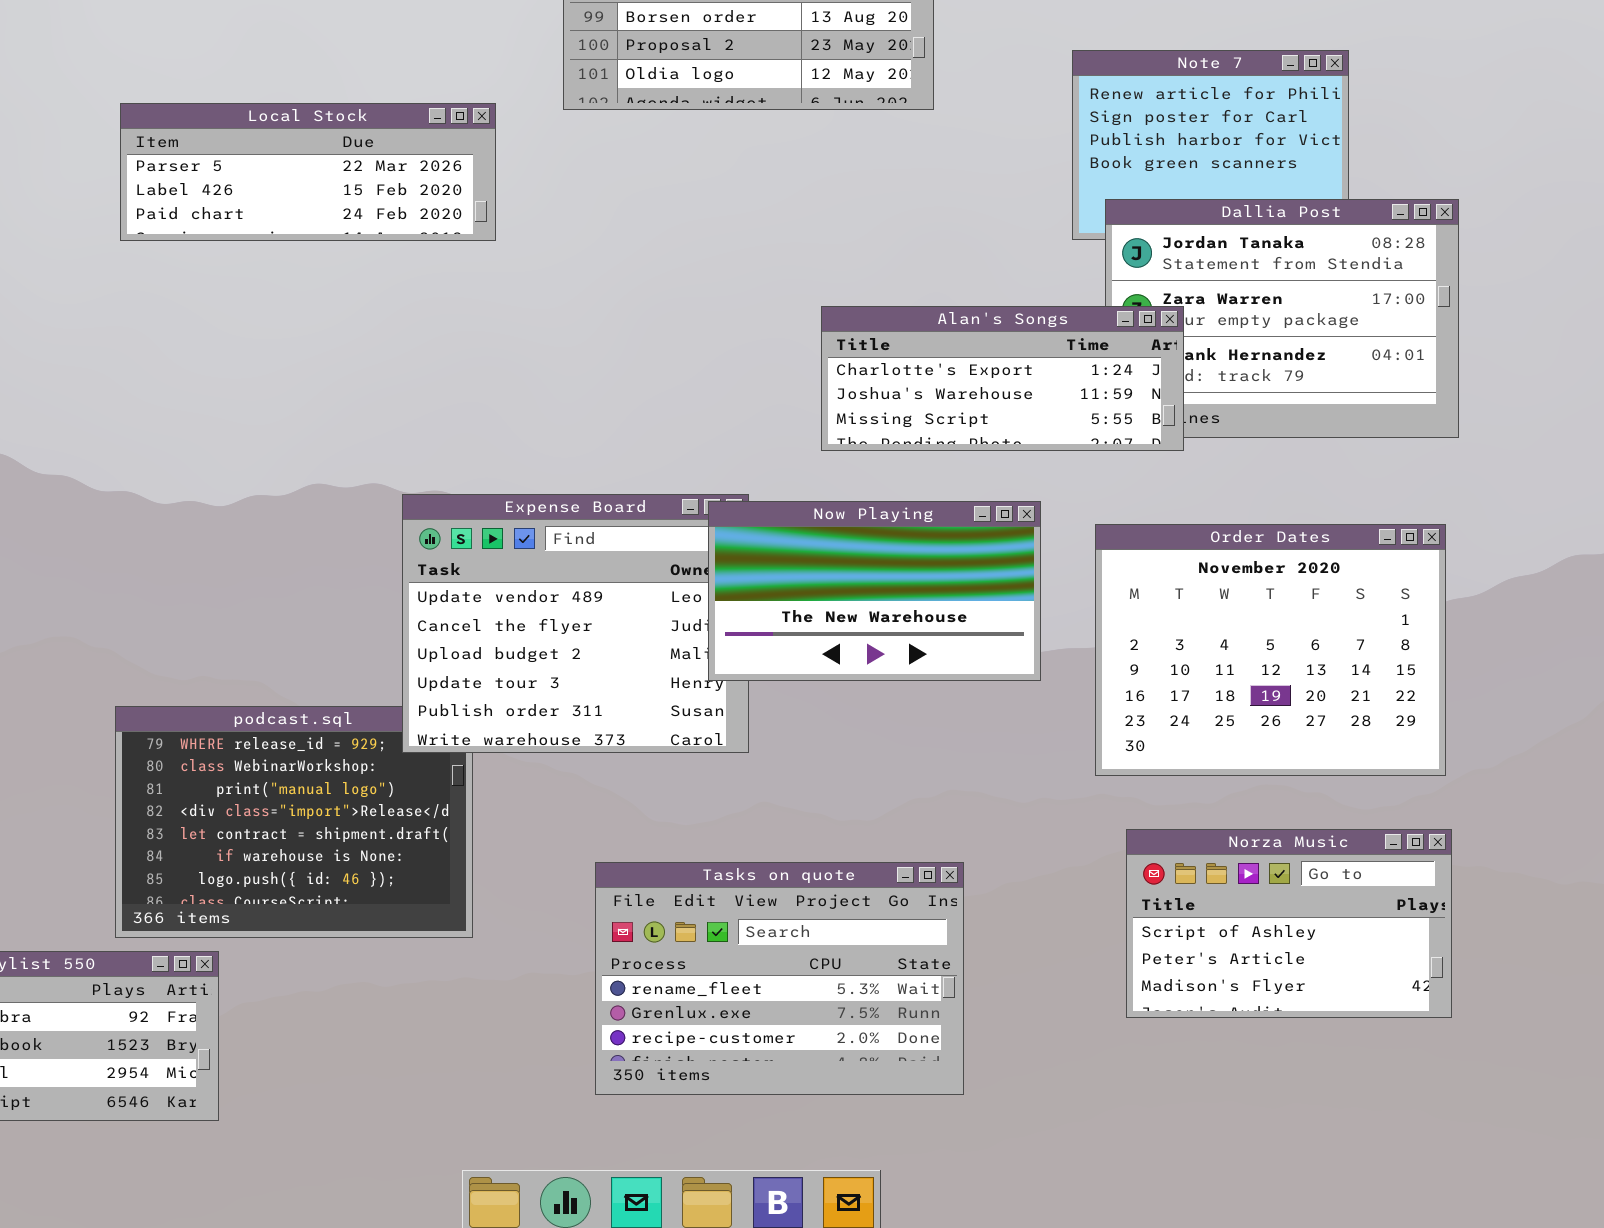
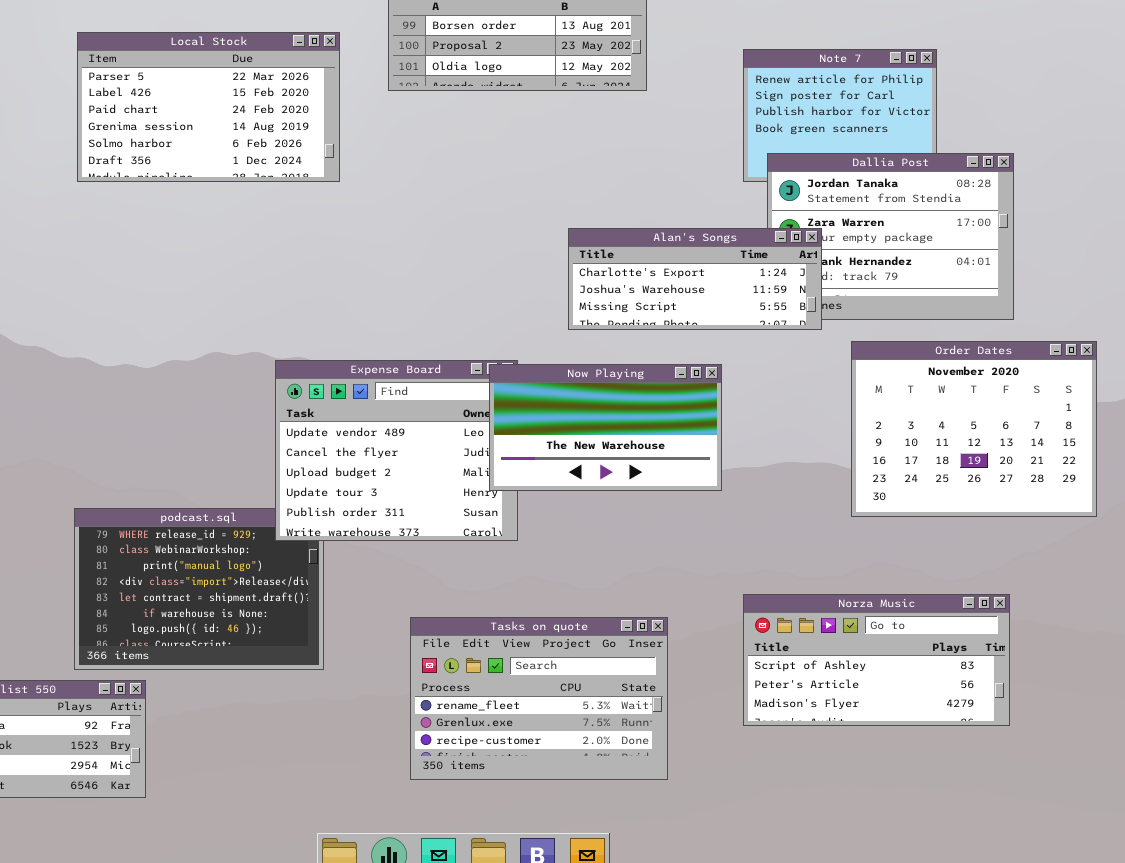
Local Stock: [120,103,496,241] -> [77,32,340,182], resized
Order Dates: [1095,524,1446,776] -> [851,341,1097,517], moved
Norza Music: [1126,829,1452,1018] -> [743,594,1010,726], resized

